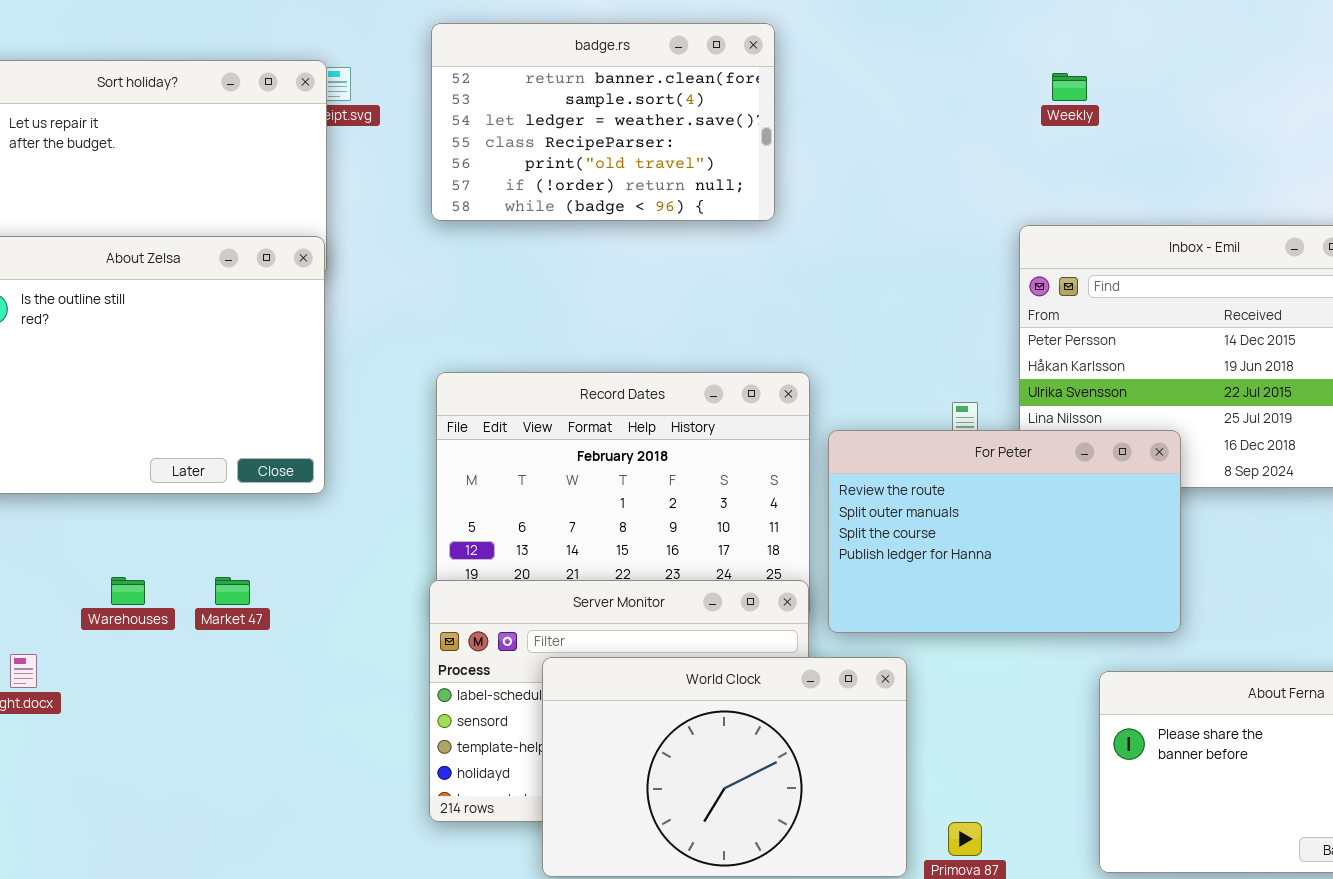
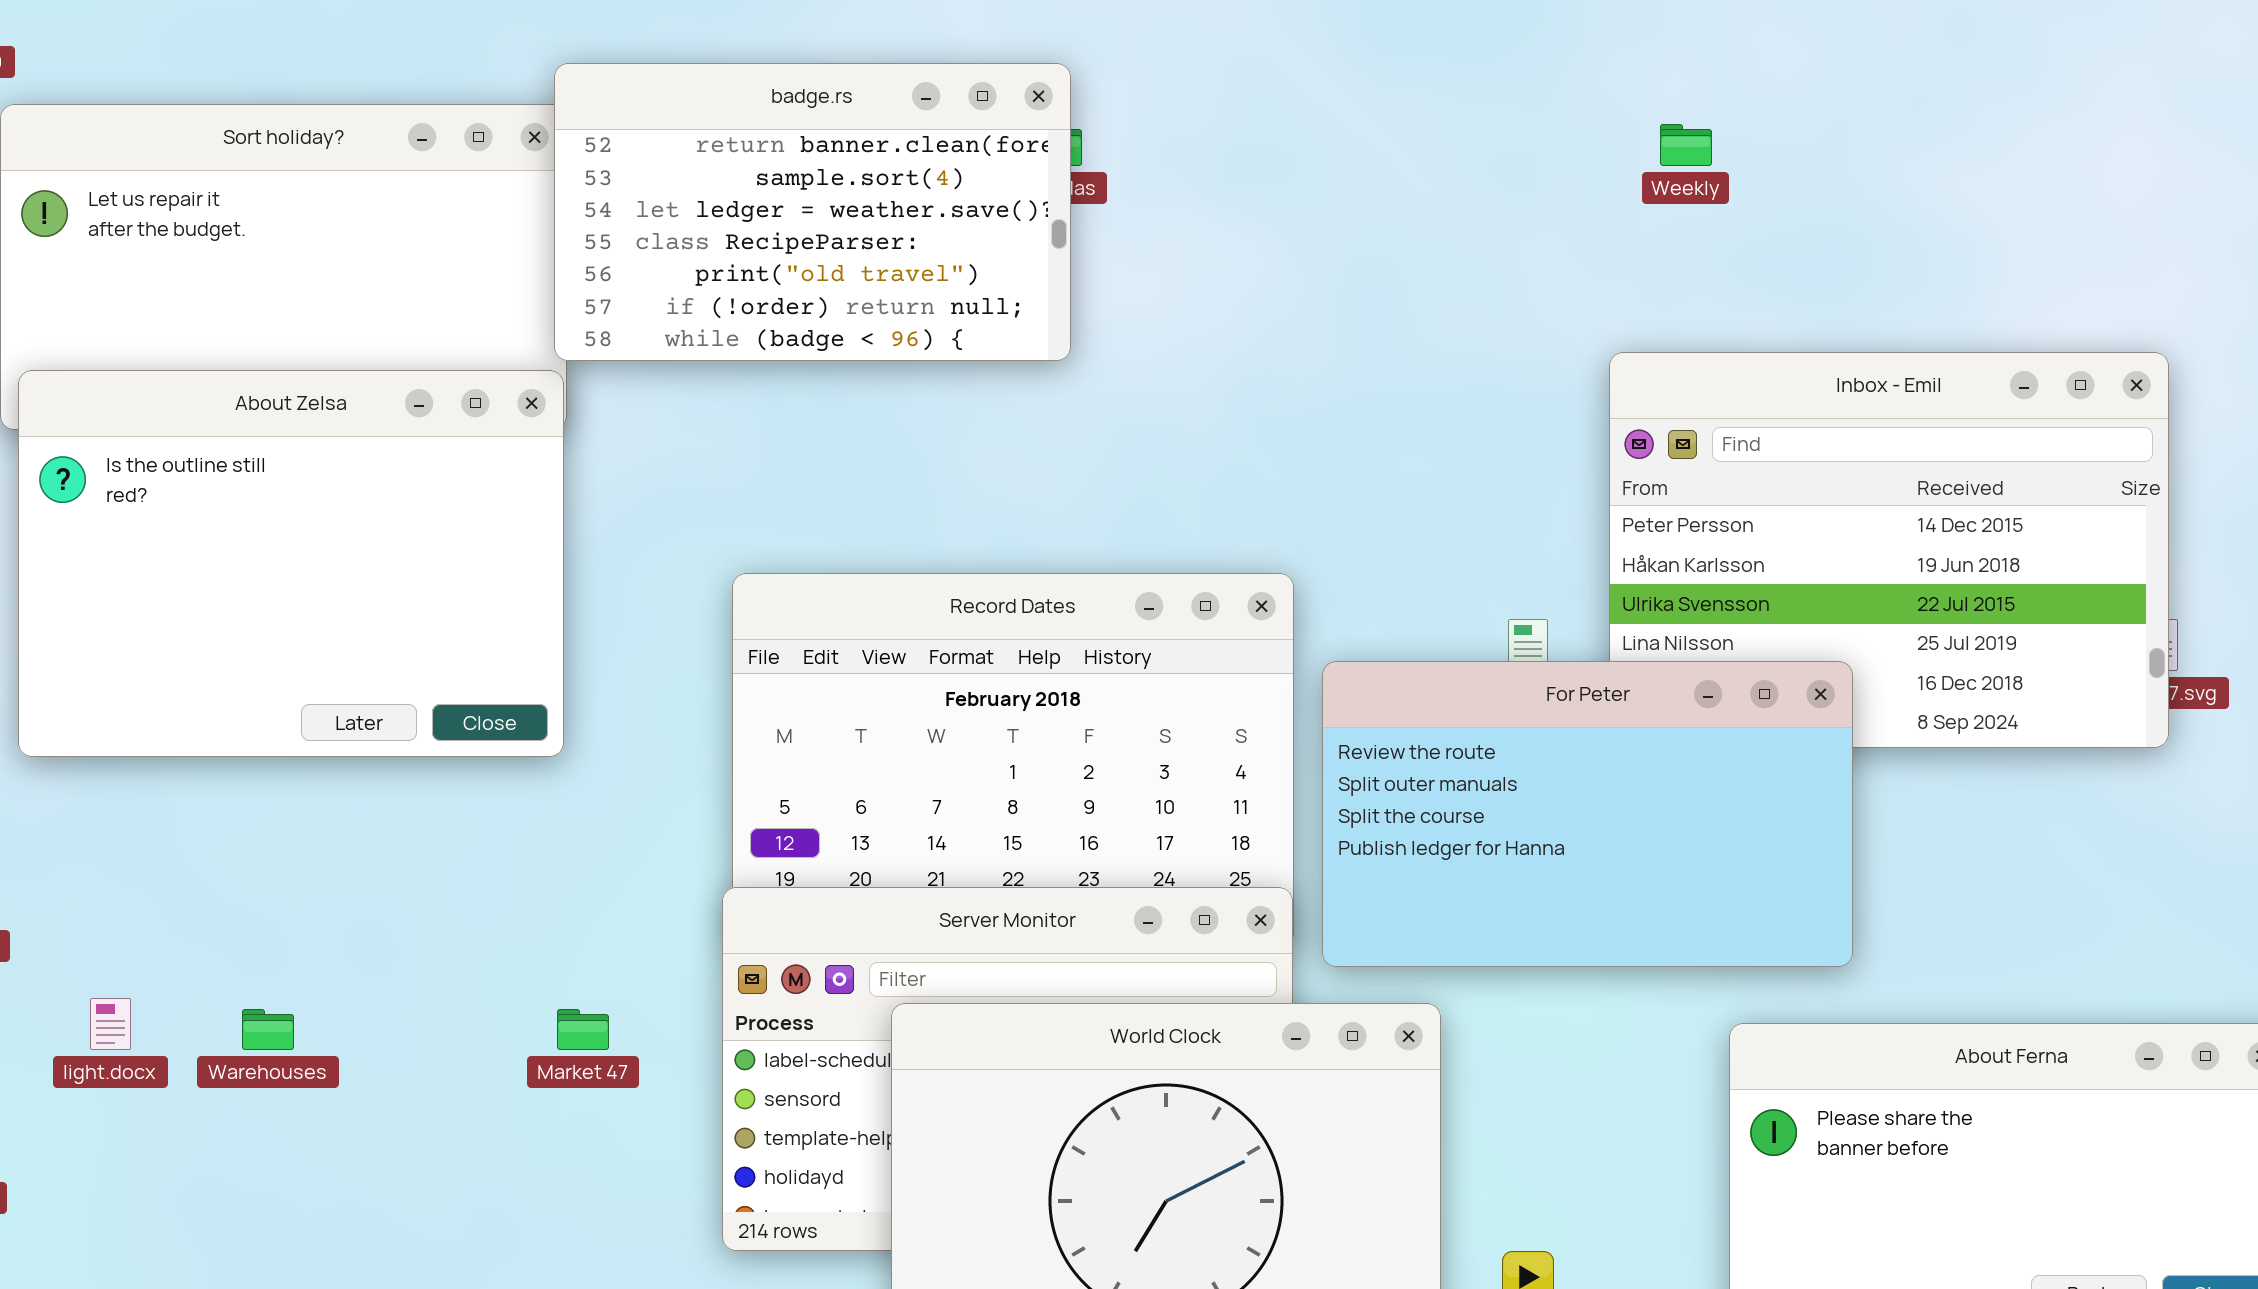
badge.rs: [431,23,775,221] -> [554,63,1071,361], moved
Warehouses: [111,577,145,605] -> [242,1009,294,1050], moved
Market 47: [215,577,250,605] -> [557,1009,609,1050], moved

